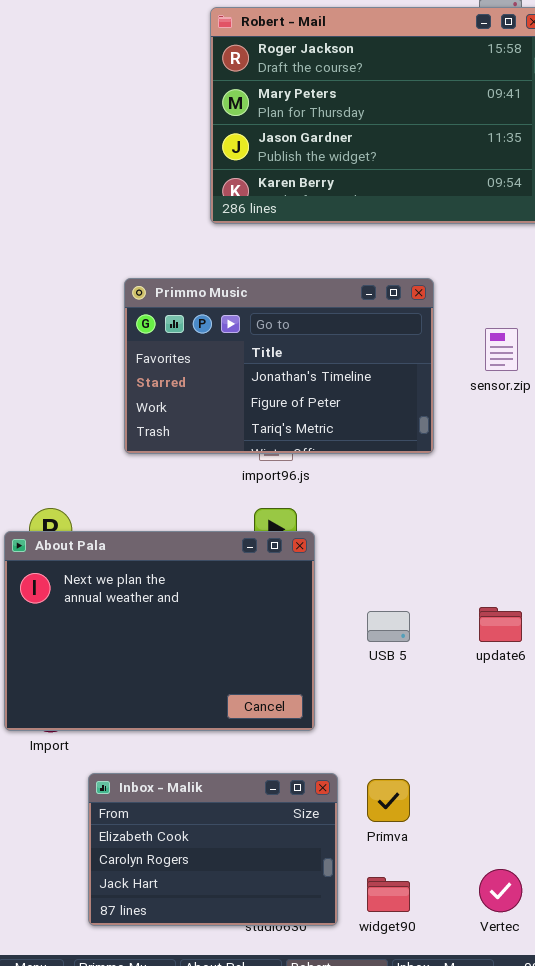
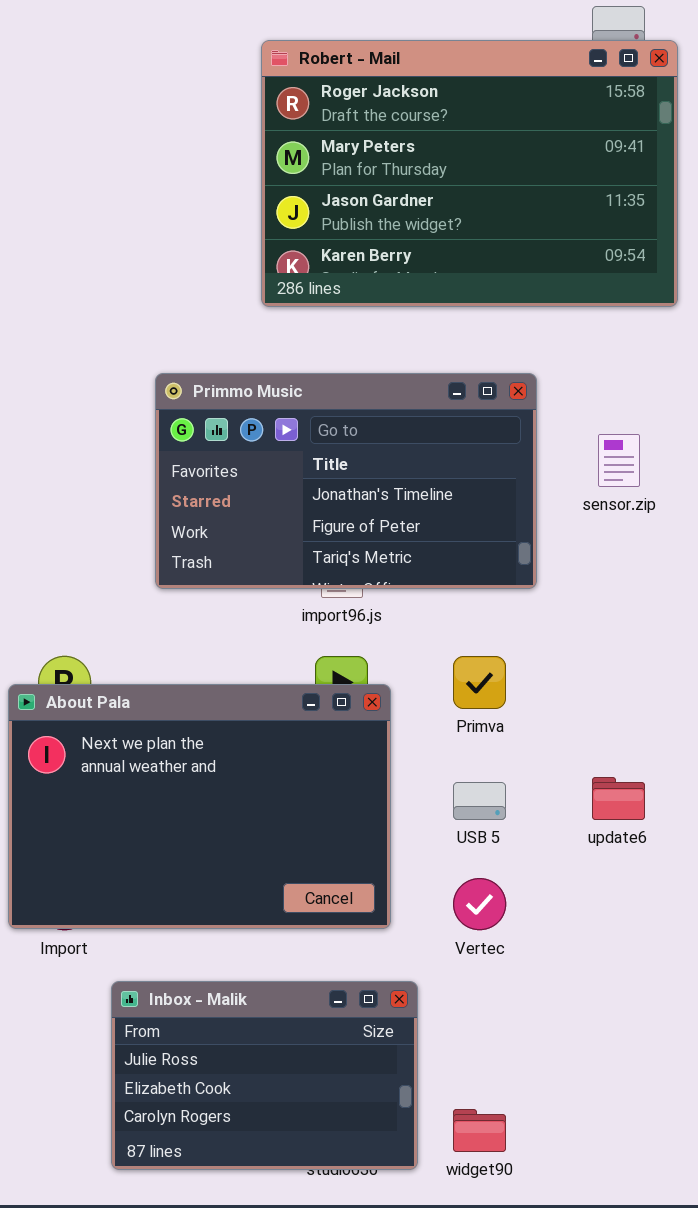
Inbox - Malik: [88,773,338,926] -> [111,981,418,1170], scrolled up 1 row
Primva: [367,779,410,822] -> [453,656,506,709], moved
Vertec: [479,869,522,912] -> [453,878,506,930], moved

